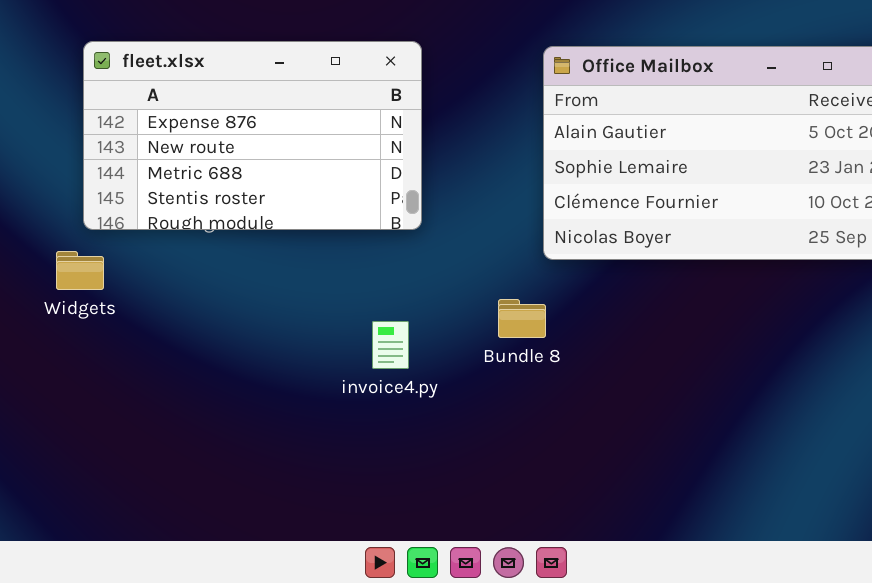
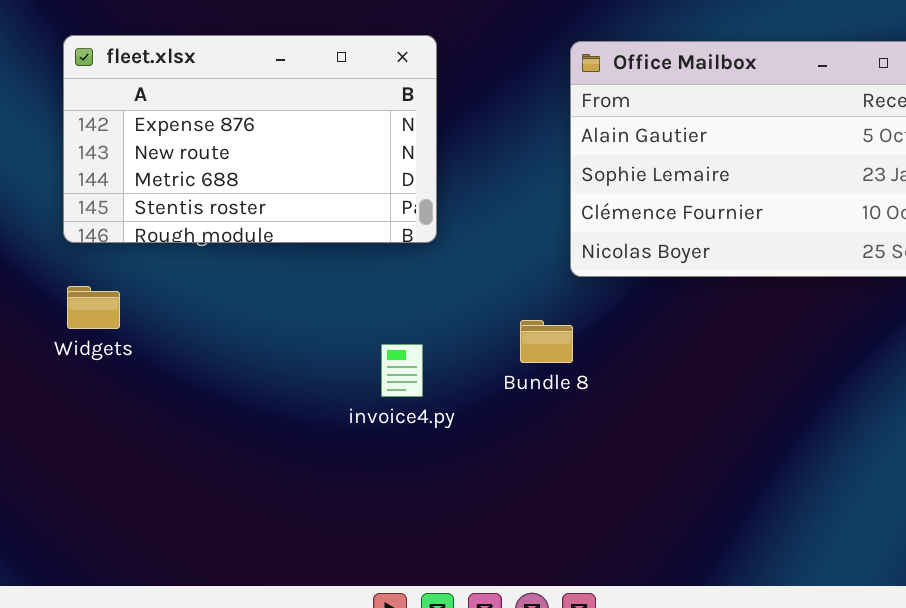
Widgets: [56,251,104,290] -> [67,286,120,329], moved

